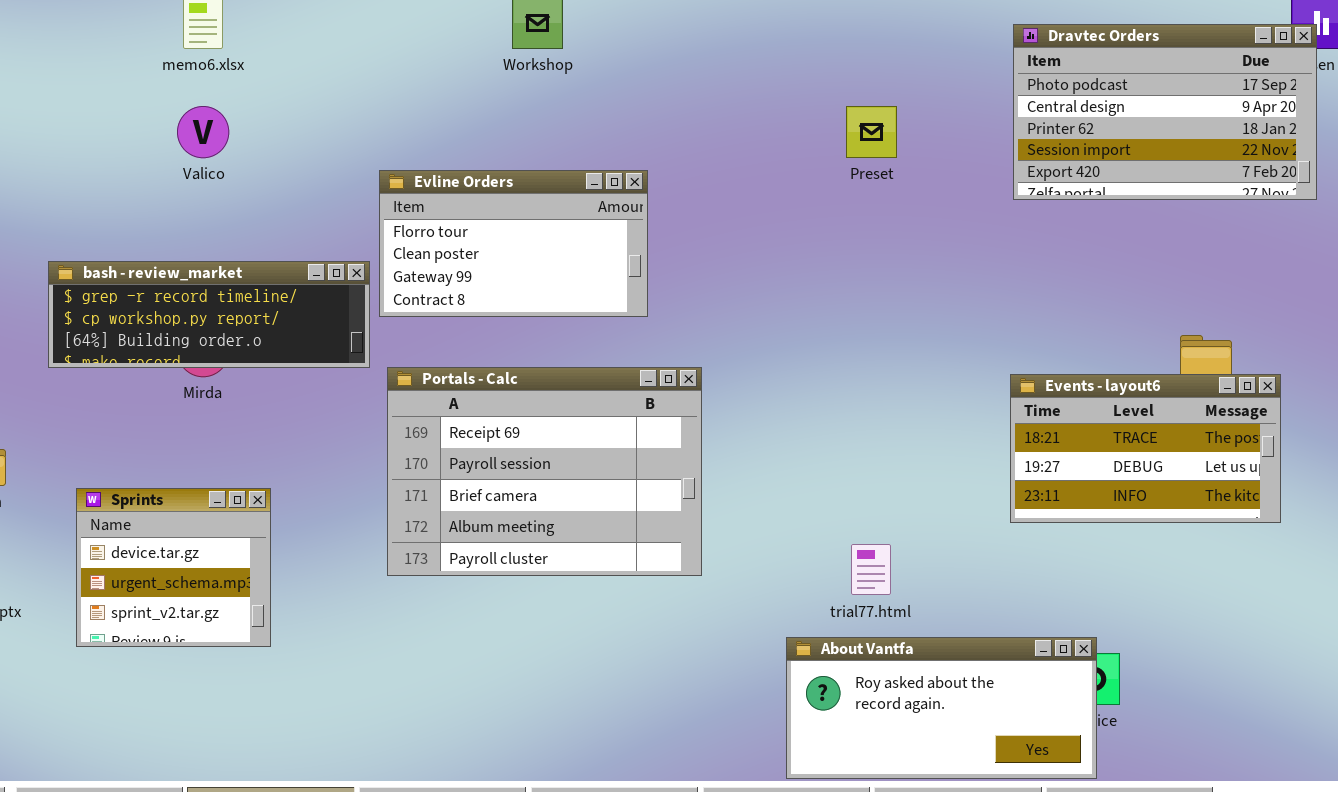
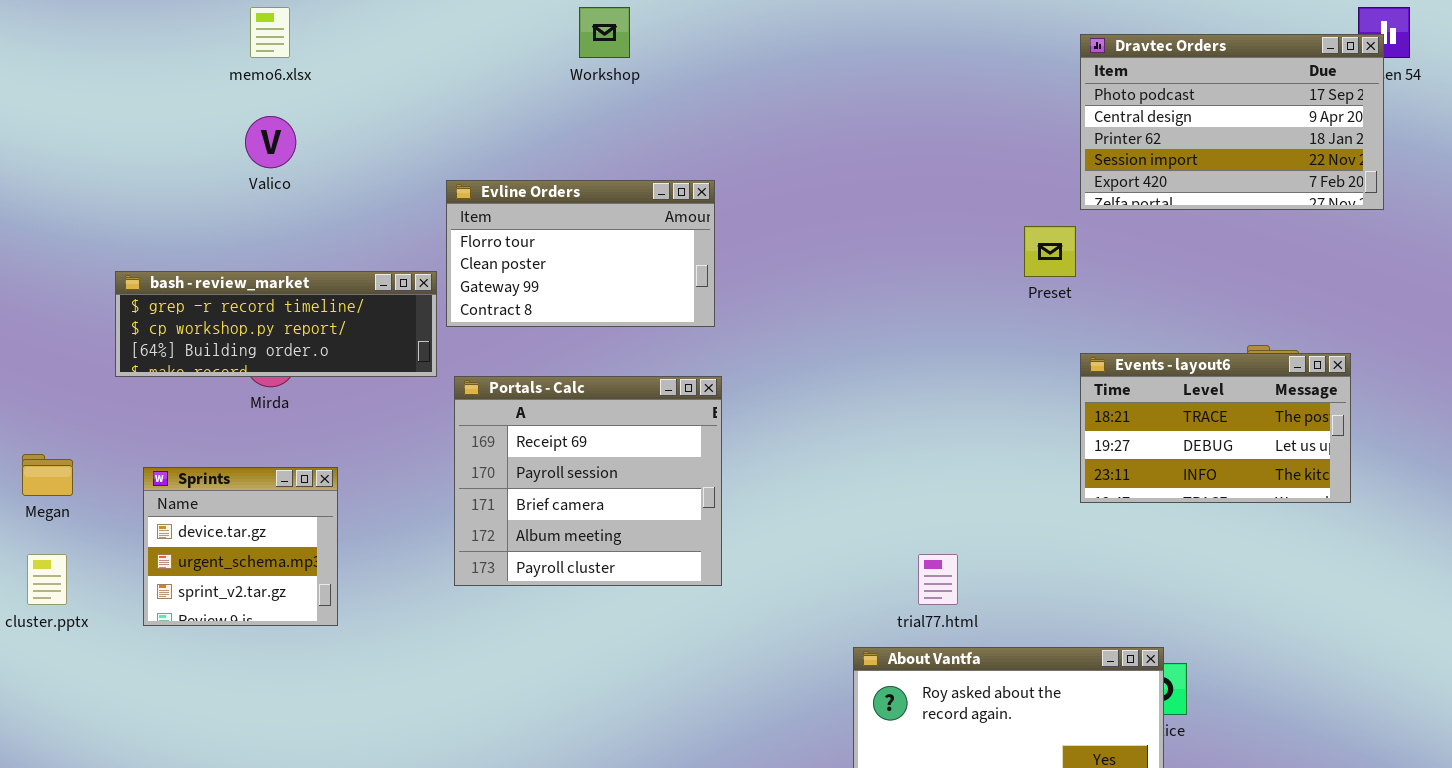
Preset: [846,106,897,158] -> [1024,226,1076,277], moved
Portals - Calc: [387,367,702,576] -> [454,376,722,586], resized
Events - layout6: [1010,374,1281,523] -> [1080,353,1351,503], moved
Sprints: [76,488,271,647] -> [143,467,338,626], moved

